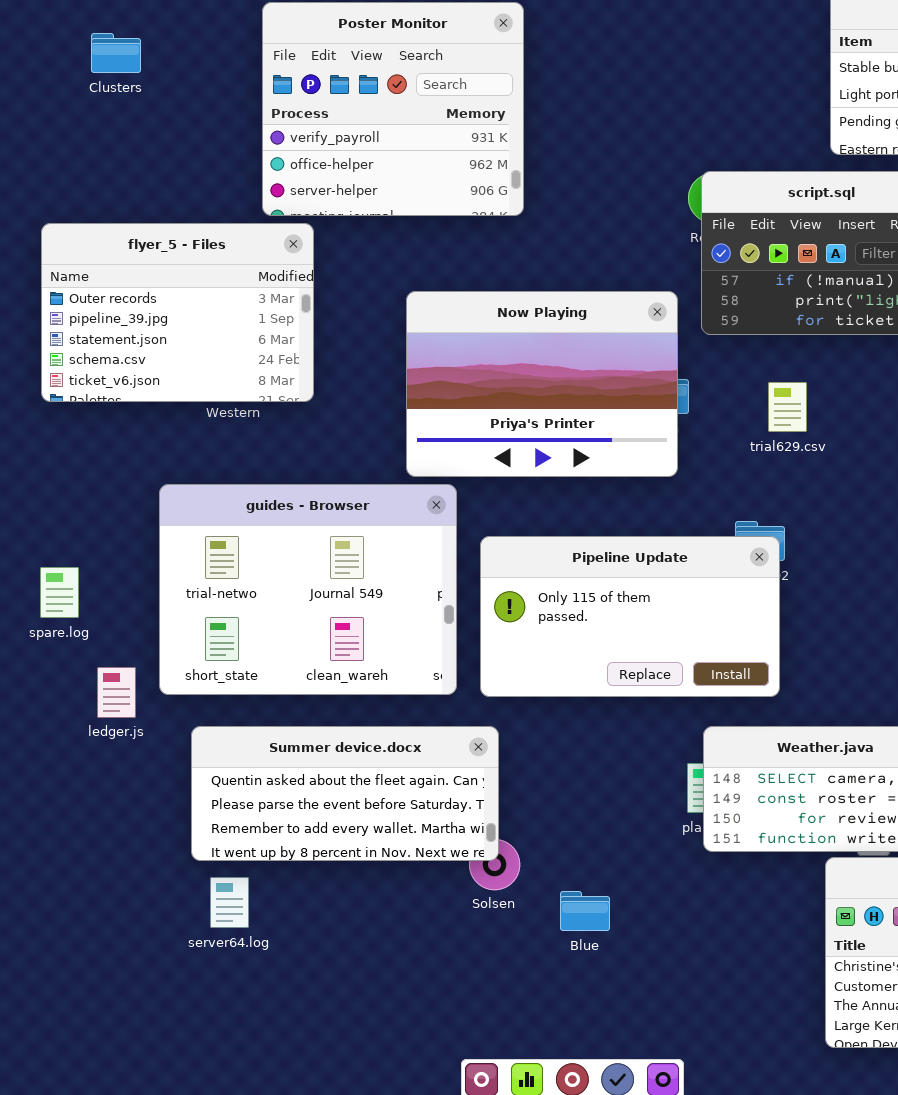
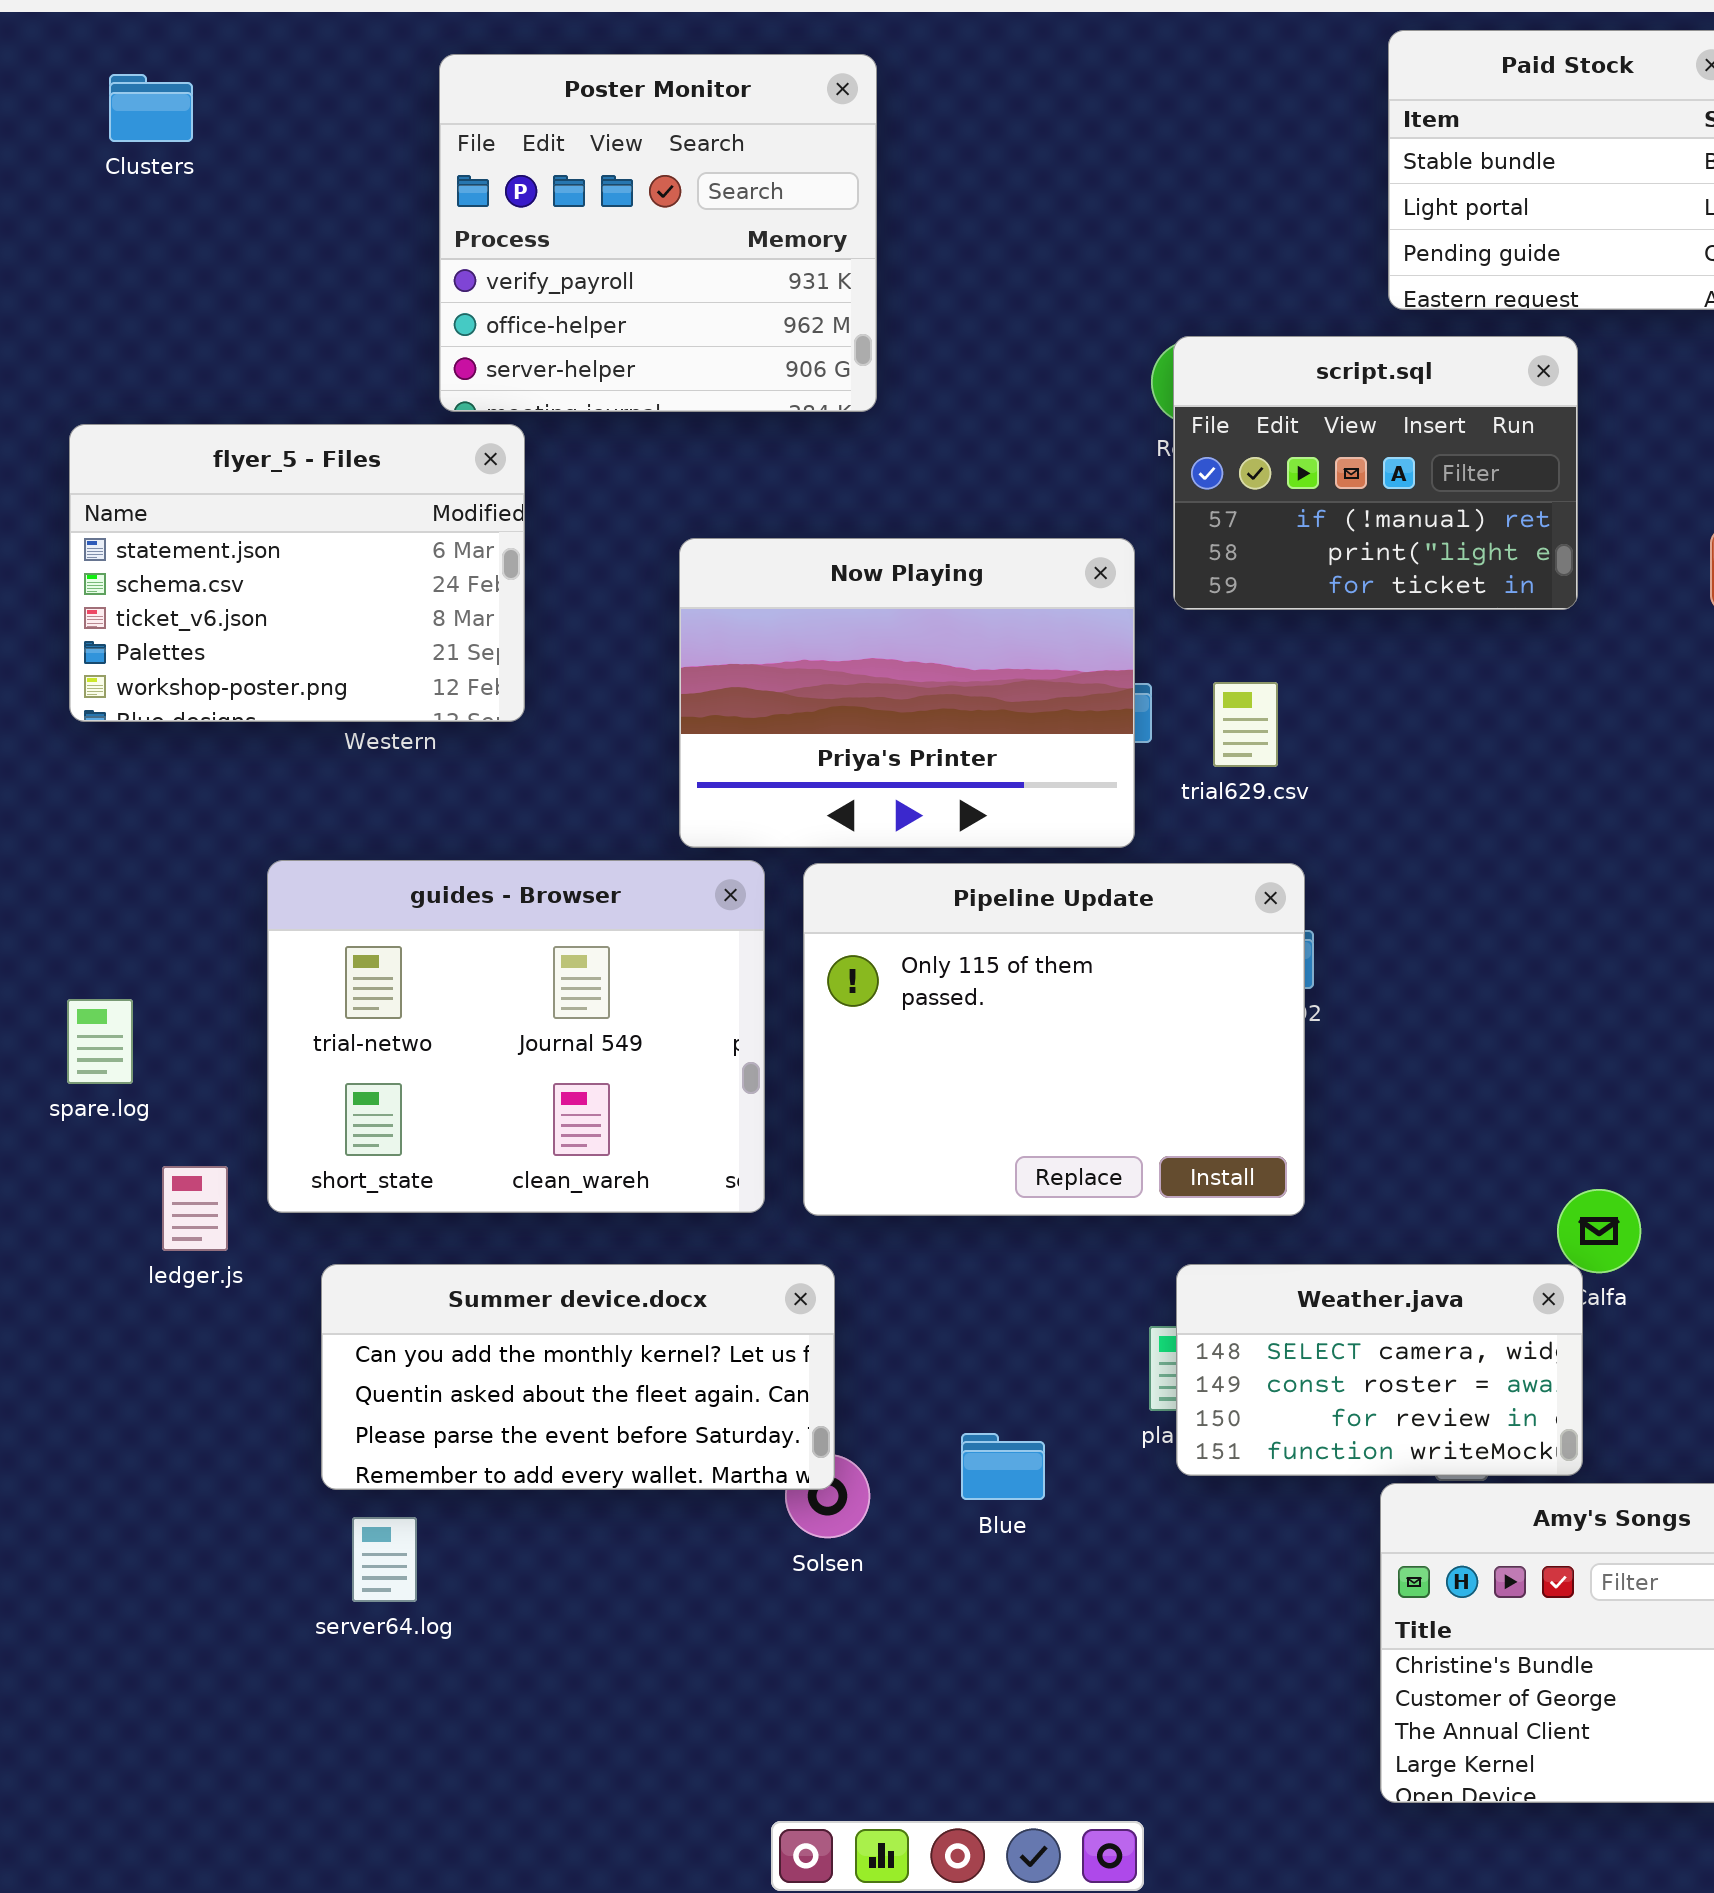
Clusters: [91,33,141,73] -> [109,74,193,142], moved
flyer_5 - Files: [41,223,314,402] -> [69,424,525,722], scrolled down 2 rows
trial629.csv: [768,382,807,432] -> [1213,682,1278,767], moved
Pipeline Update: [480,536,780,697] -> [803,863,1305,1216], resized
Summer device.docx: [191,726,499,861] -> [321,1264,835,1490], scrolled up 1 row
Blue: [560,891,610,931] -> [961,1433,1045,1500], moved

